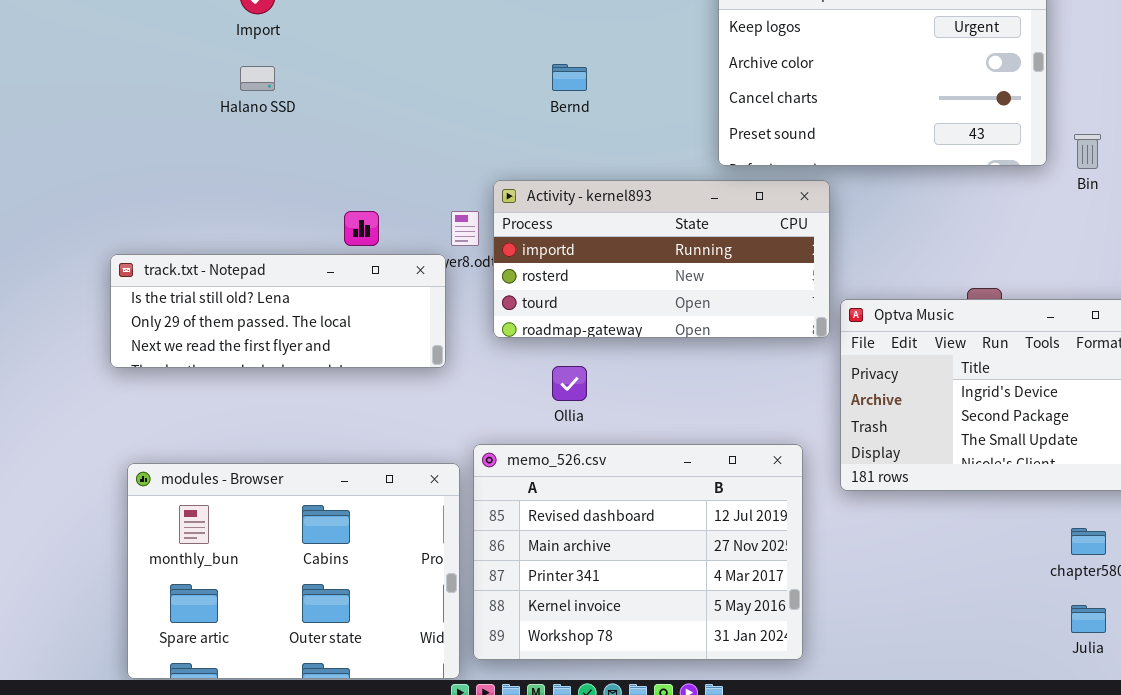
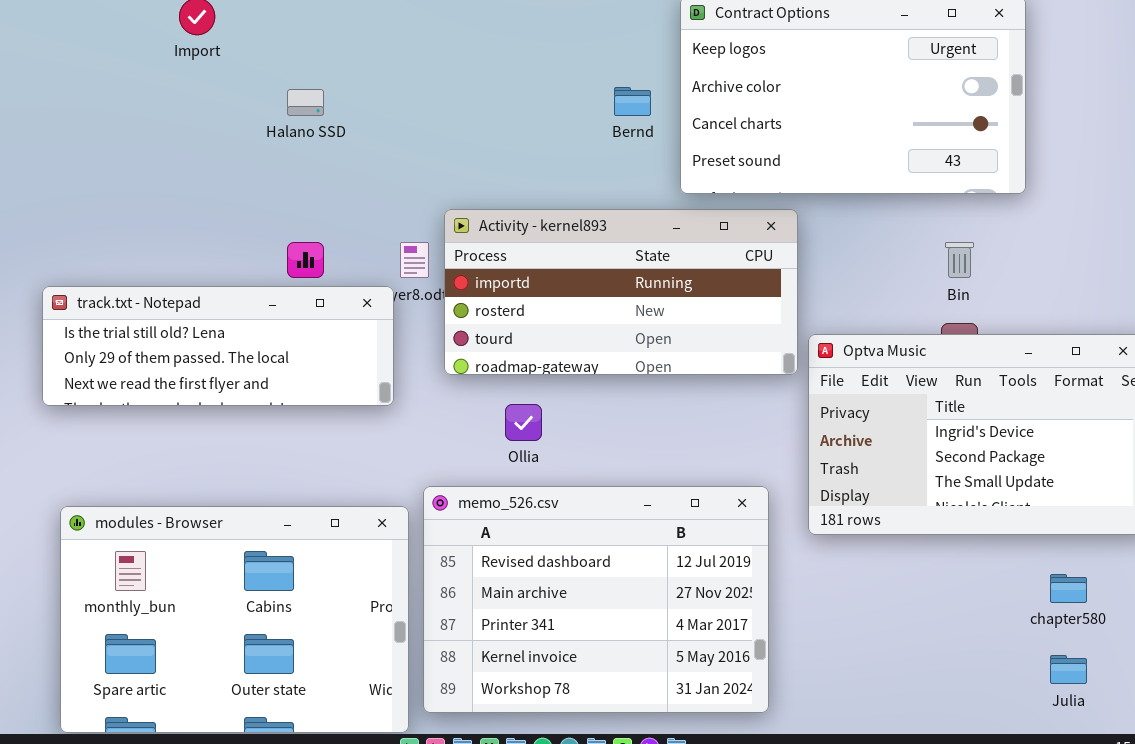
Bernd: [552,64,587,91] -> [614,87,651,116], moved
Halano SSD: [240,66,275,91] -> [287,89,324,116], moved
Bin: [1074,134,1101,169] -> [945,242,974,278], moved

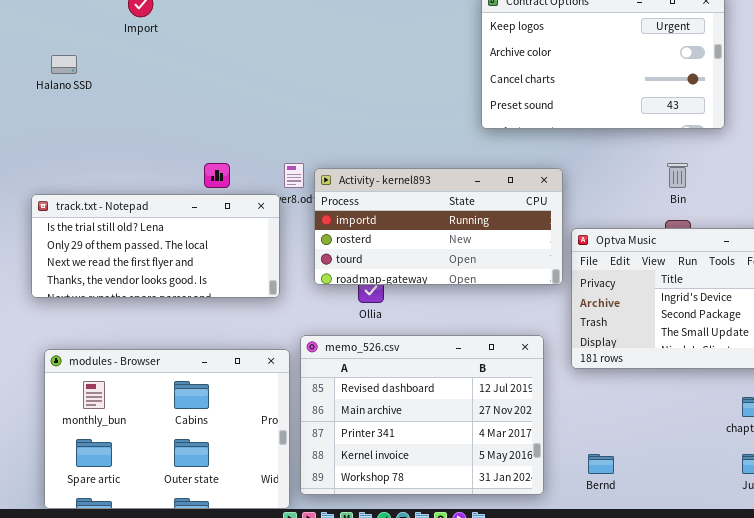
Bernd: [614,87,651,116] -> [588,454,614,474], moved
Halano SSD: [287,89,324,116] -> [51,55,77,74], moved
Activity - kernel893: [444,209,798,375] -> [314,168,563,285], moved
track.txt - Notepad: [42,286,394,406] -> [31,194,280,298], resized

